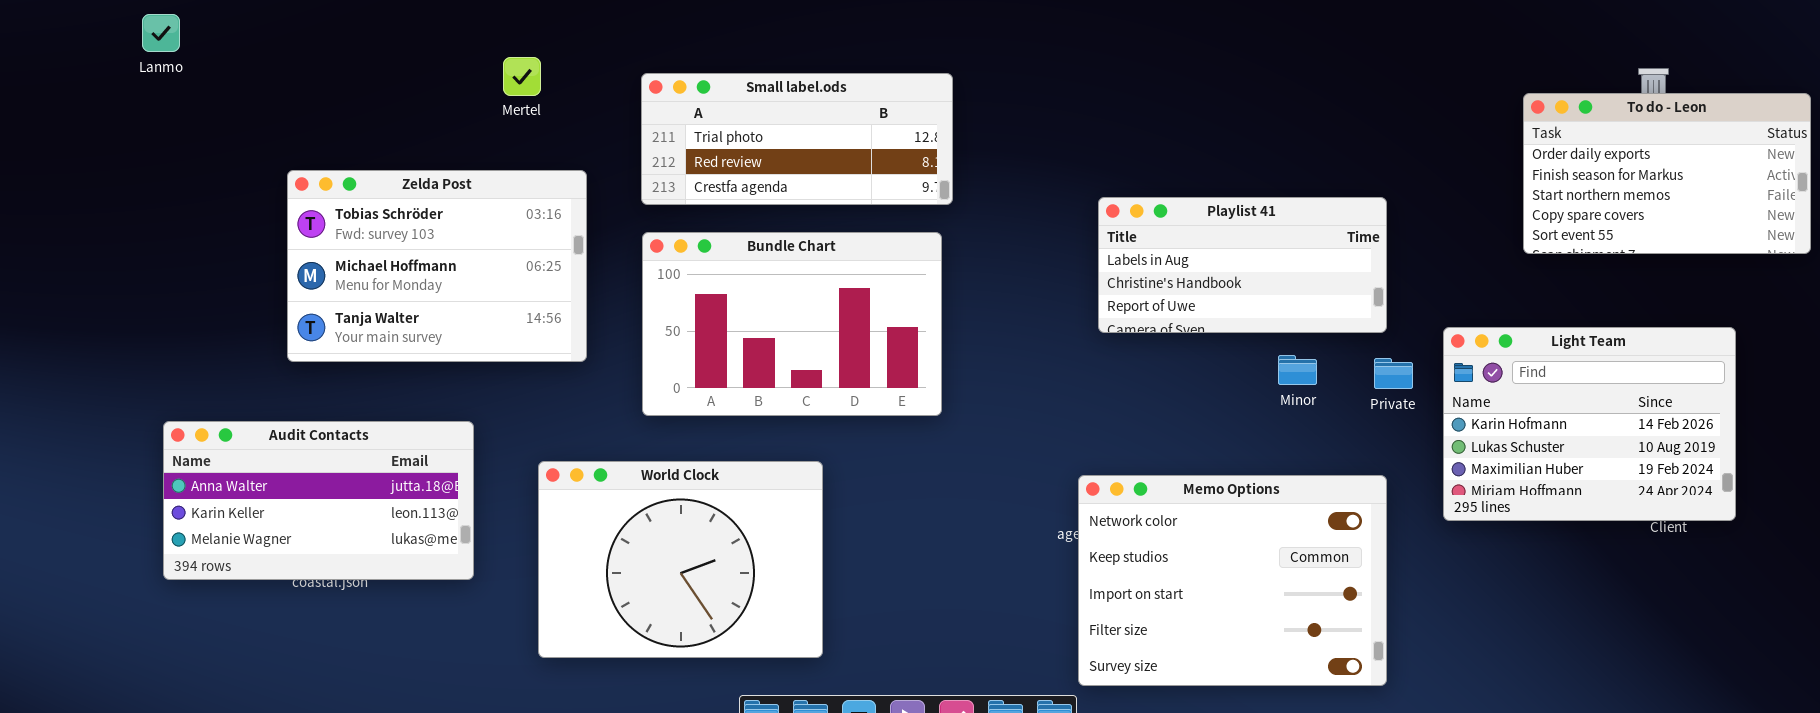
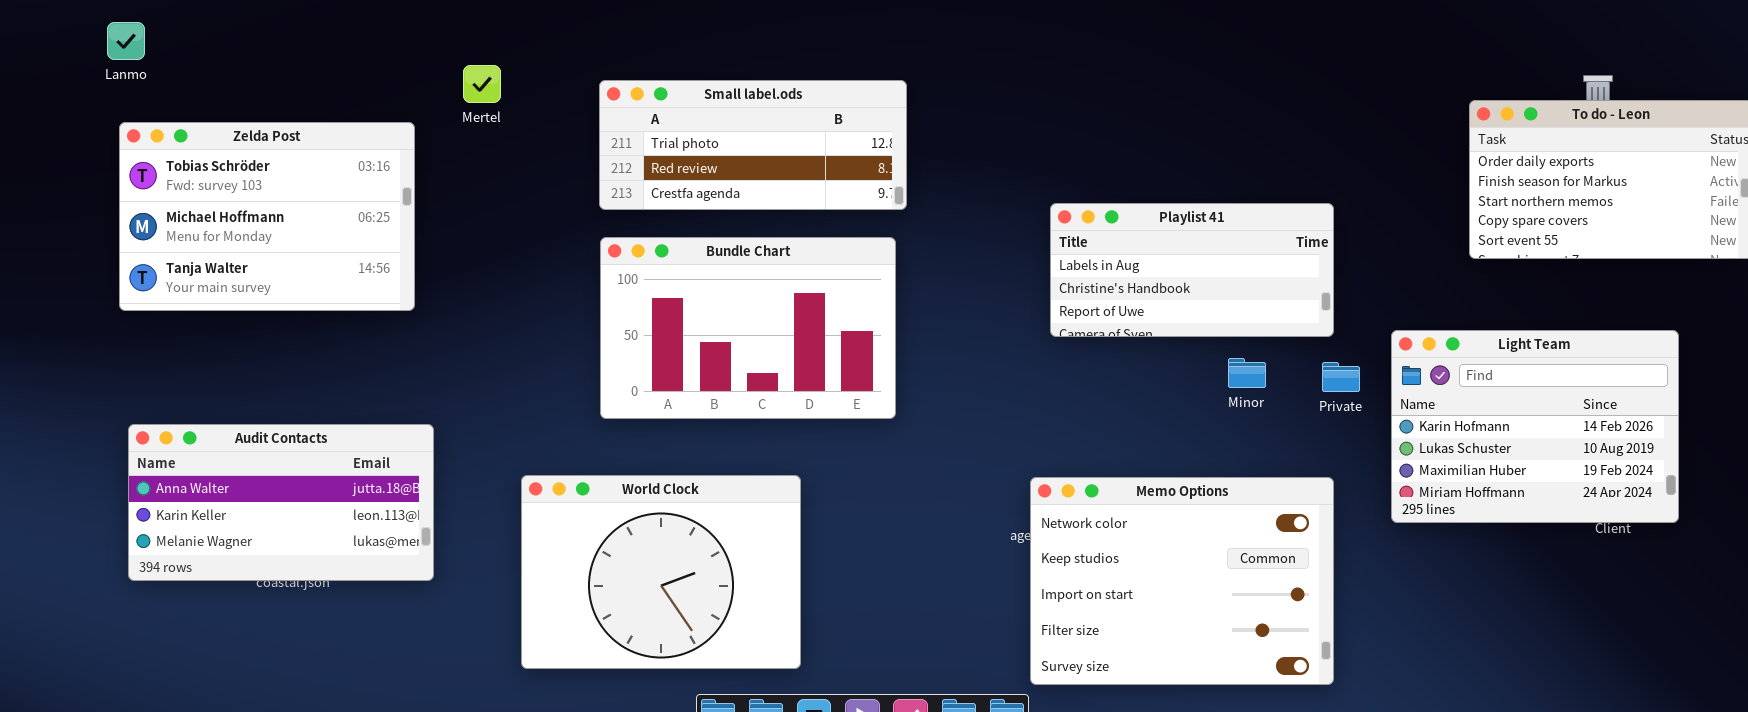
Zelda Post: [287,170,587,362] -> [119,122,415,311], moved
World Clock: [538,461,823,658] -> [521,475,801,669], moved

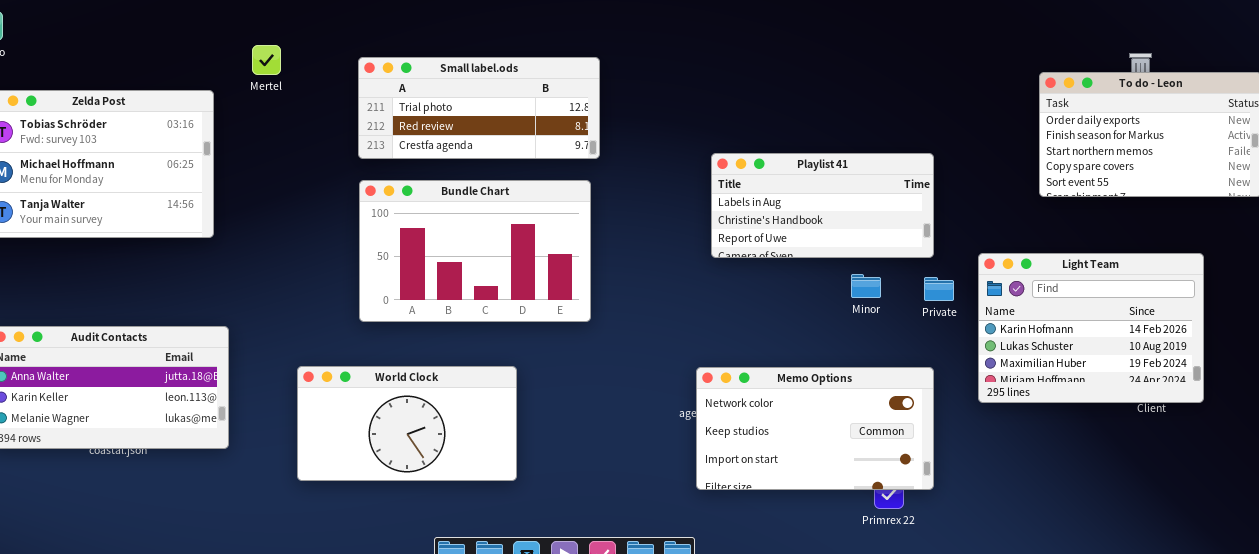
World Clock: [521,475,801,669] -> [297,366,517,481], resized
Memo Options: [1030,477,1334,685] -> [696,367,934,490], resized

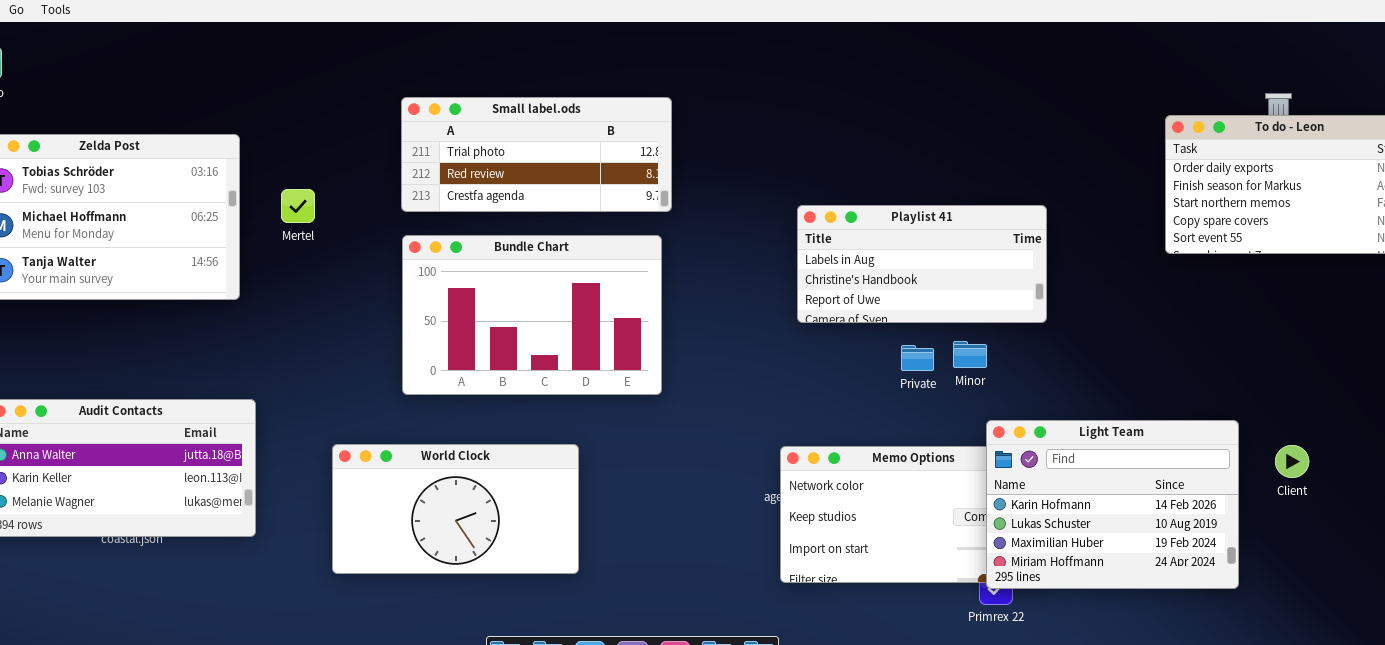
Mertel: [252,45,281,75] -> [281,189,315,223], moved
Light Team: [978,253,1204,403] -> [986,420,1239,589], moved
Private: [924,277,954,301] -> [901,345,934,371], moved

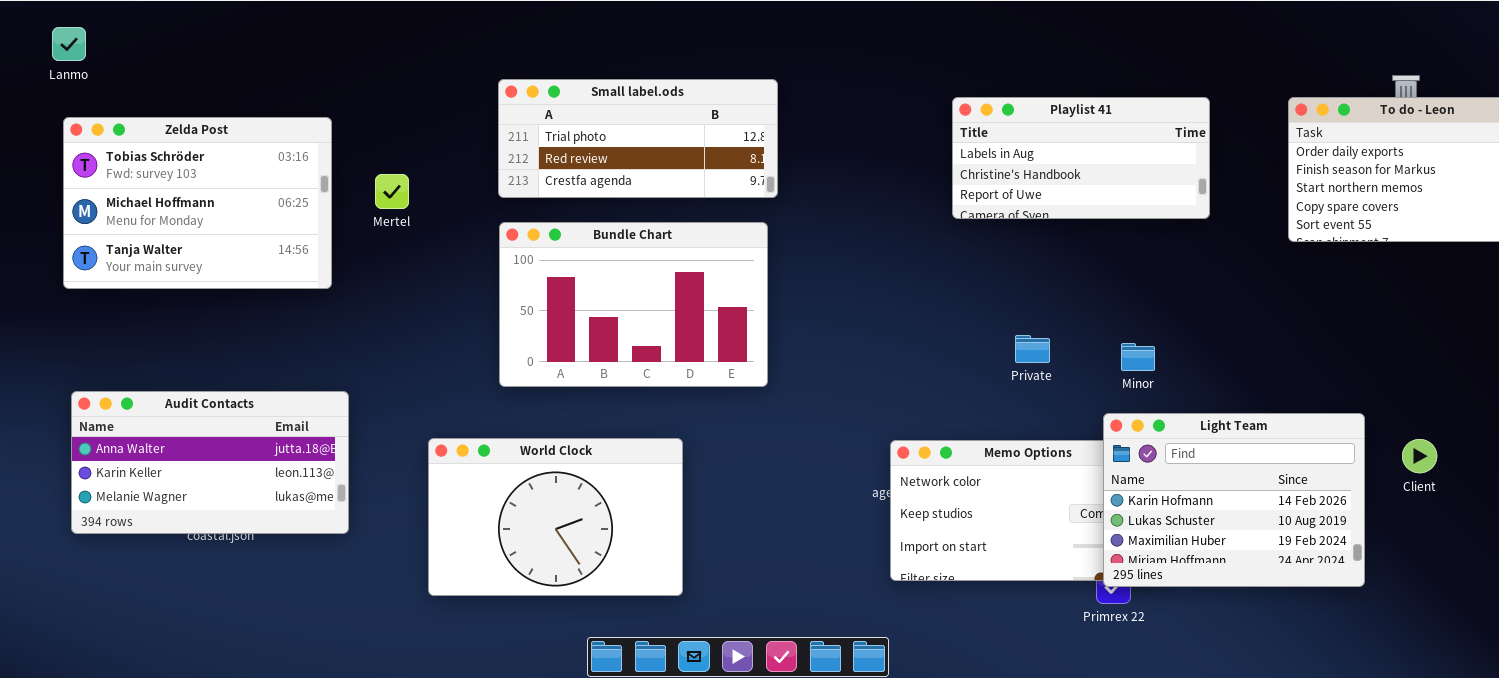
Playlist 41: [797,205,1047,323] -> [952,97,1210,219], moved
Minor: [953,341,987,368] -> [1121,343,1155,371], moved
World Clock: [332,444,579,574] -> [428,438,683,596], resized

